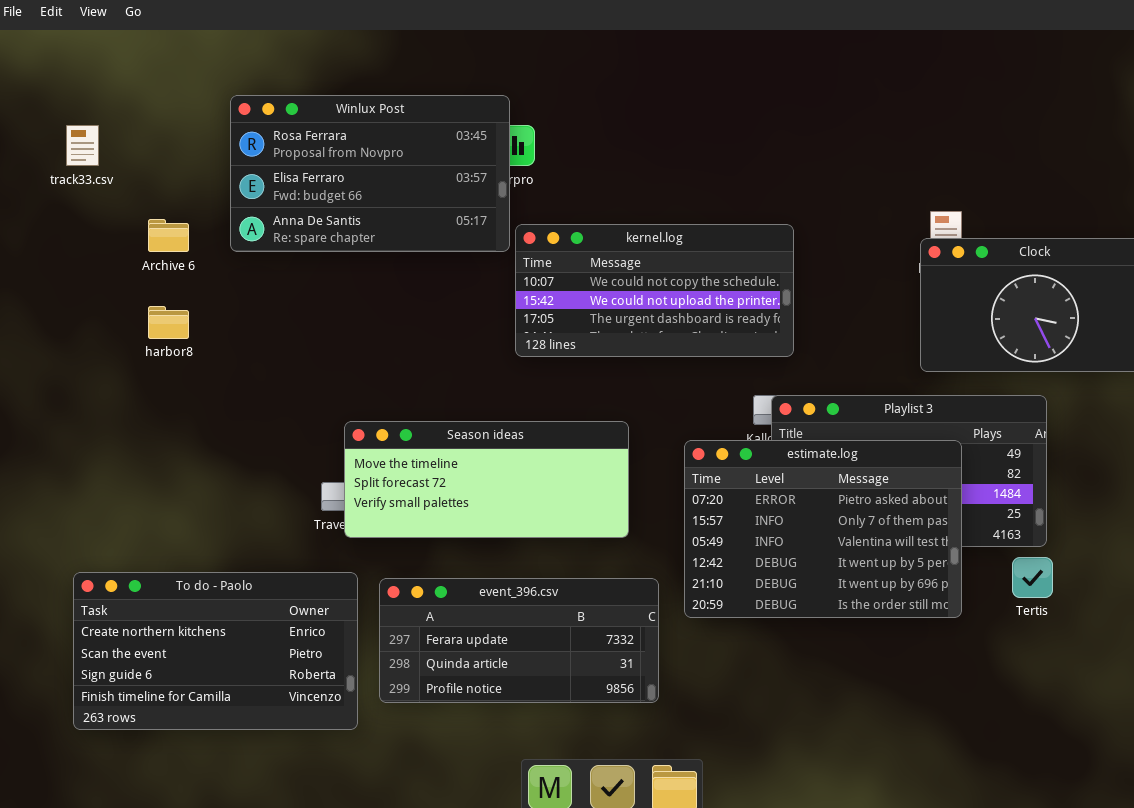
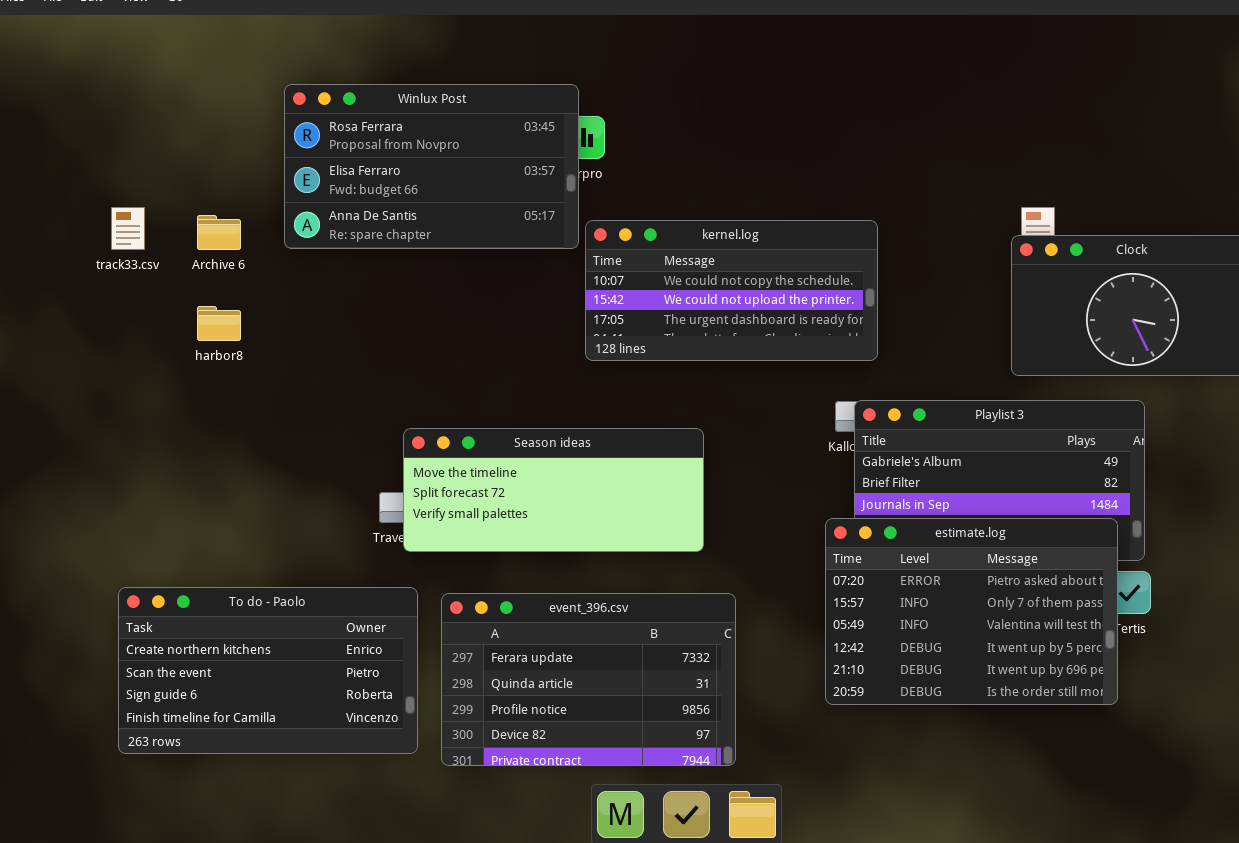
track33.csv: [66,125,99,166] -> [111,207,145,250], moved
estimate.log: [684,440,962,618] -> [825,518,1118,705], moved
event_396.csv: [379,578,659,703] -> [441,593,736,766], resized

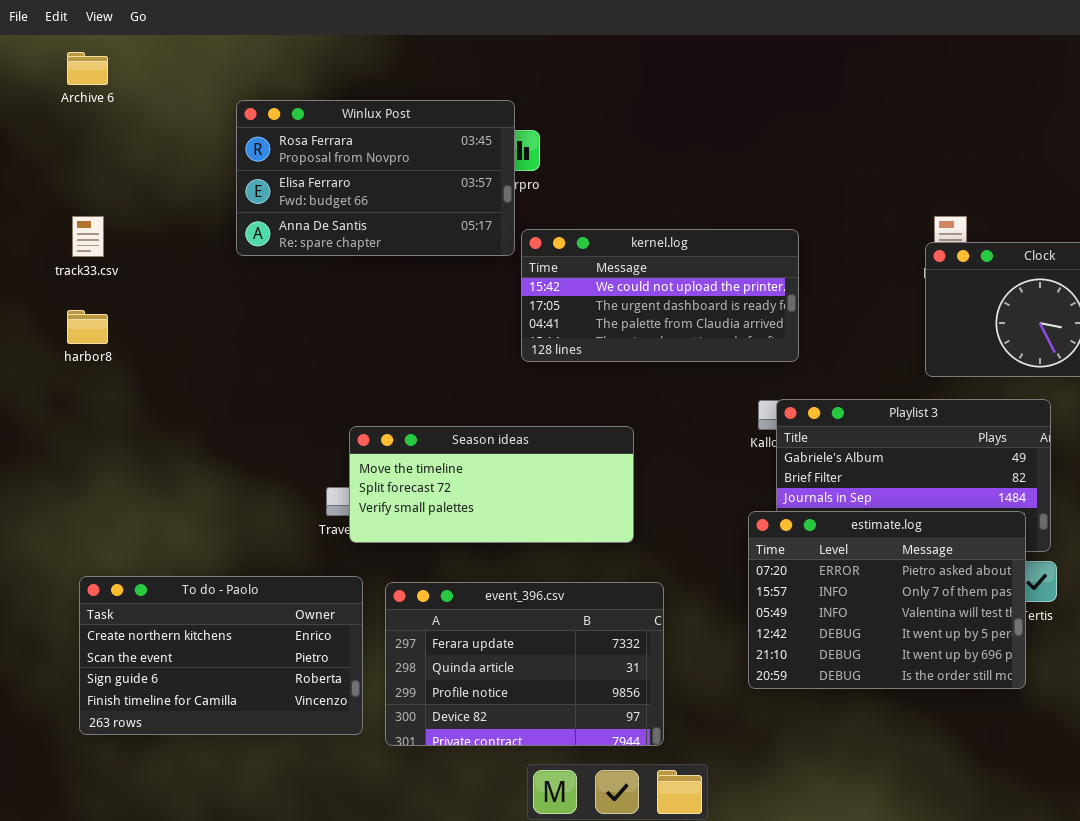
Archive 6: [197,215,241,250] -> [67,52,108,85], moved
kernel.log: [585,220,878,361] -> [521,229,799,362], scrolled down 1 row
harbor8: [197,306,241,341] -> [67,310,108,344], moved

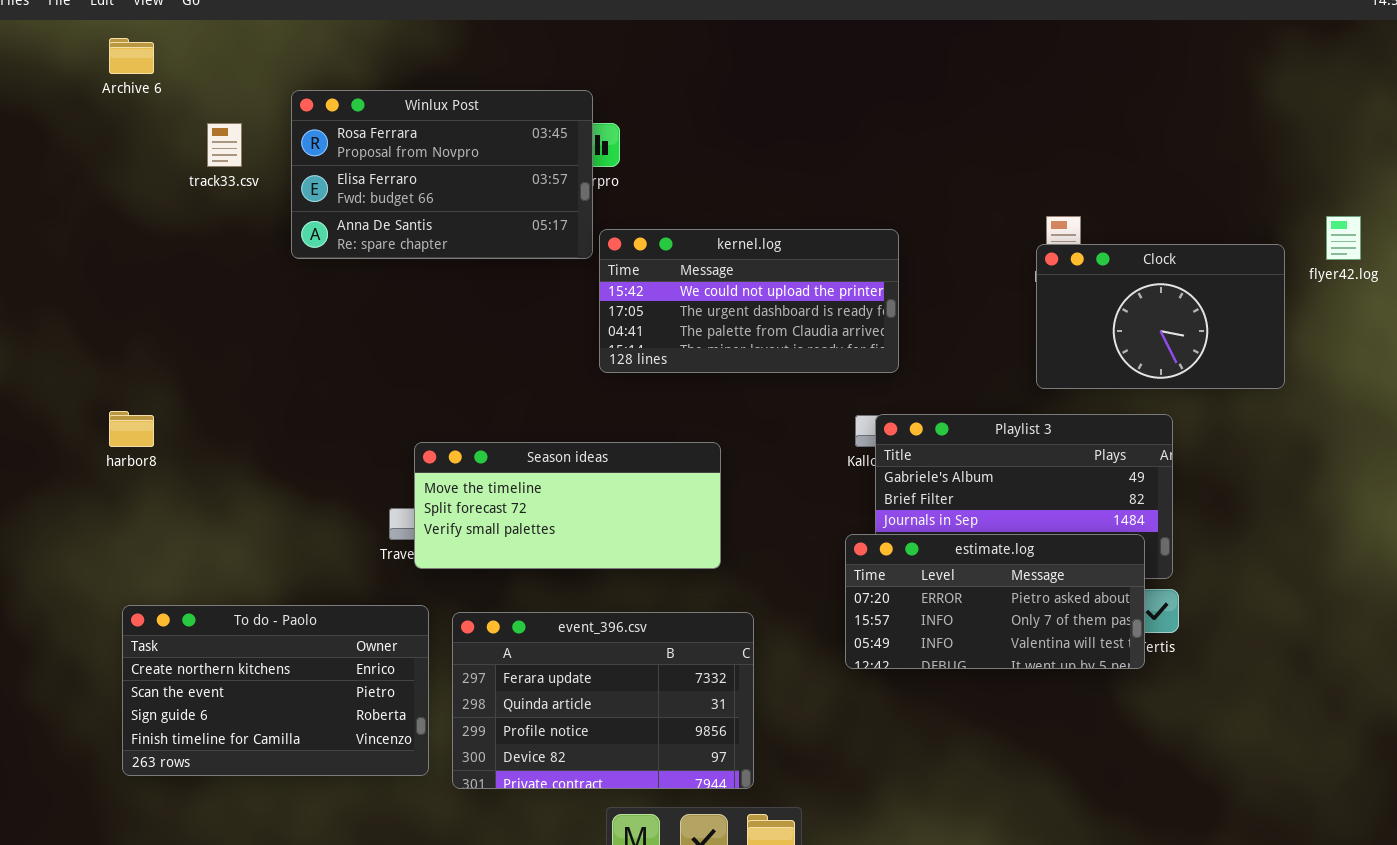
track33.csv: [72,216,104,257] -> [207,123,242,167], moved
harbor8: [67,310,108,344] -> [109,411,154,447], moved
estimate.log: [748,511,1026,689] -> [845,534,1145,669], resized

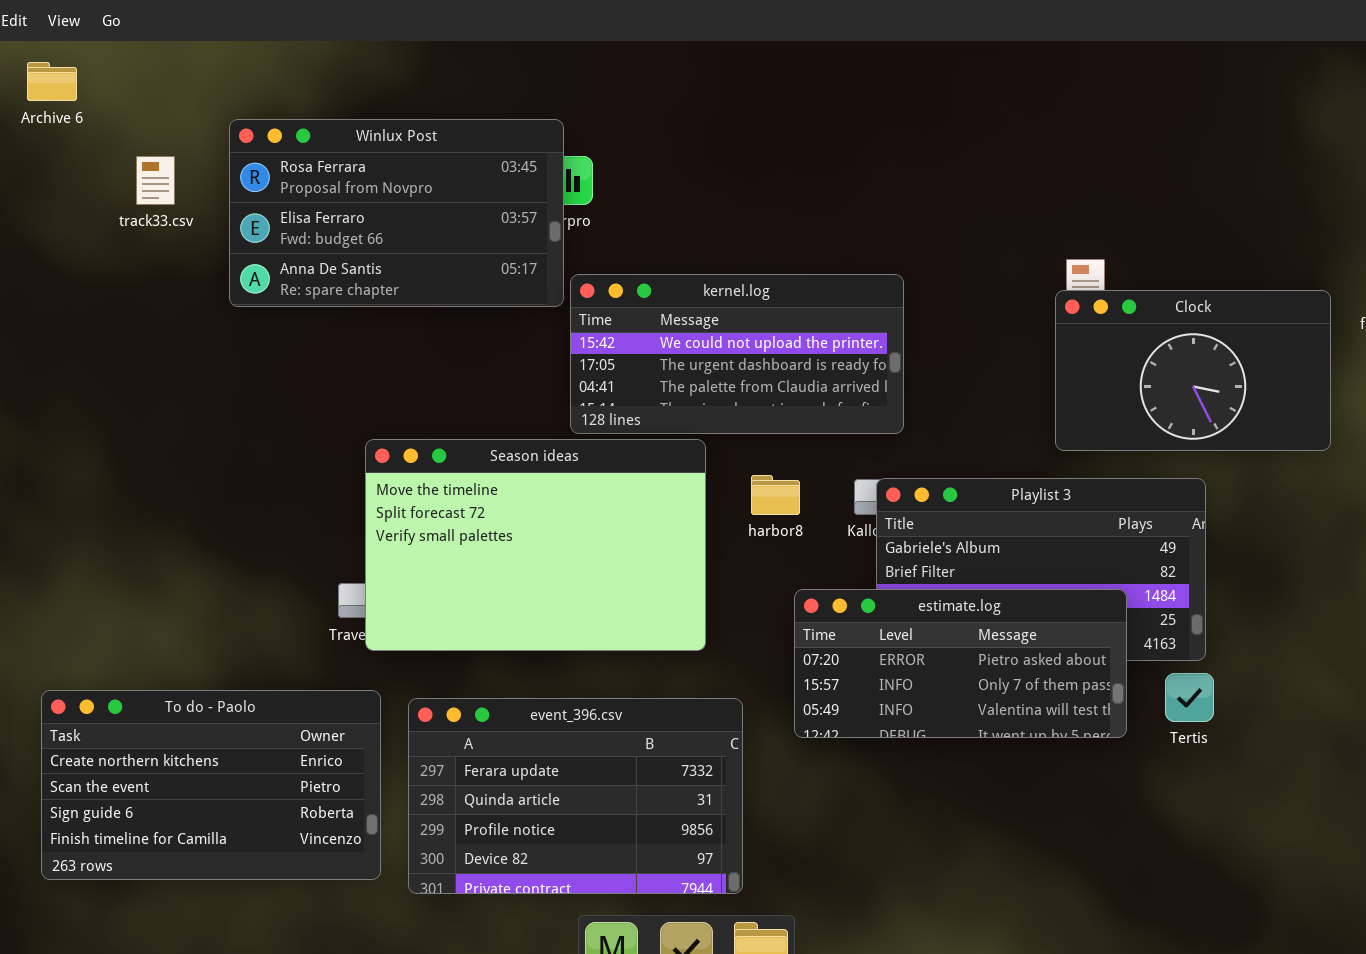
harbor8: [109,411,154,447] -> [751,475,800,515], moved
Season ideas: [414,442,721,569] -> [365,439,706,651], resized
estimate.log: [845,534,1145,669] -> [794,589,1127,738], moved

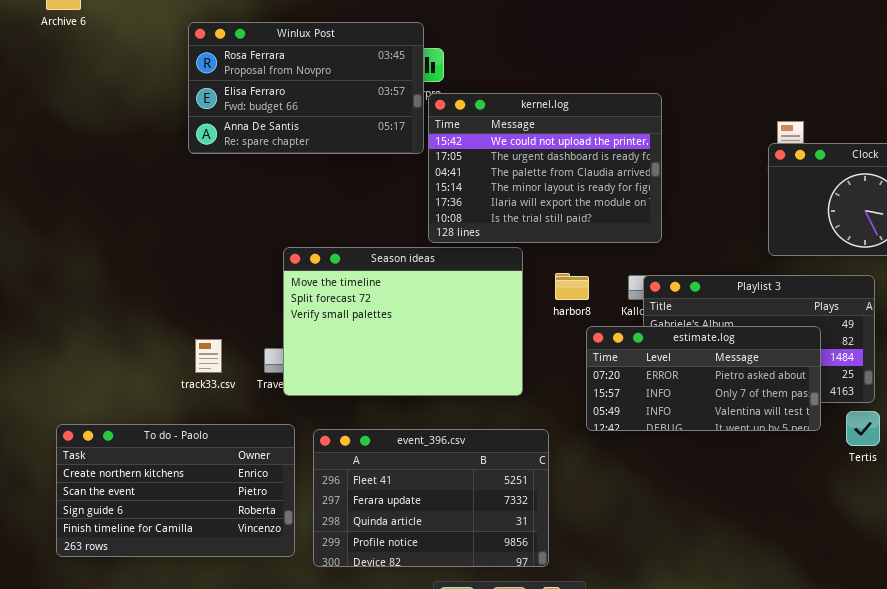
track33.csv: [136,156,175,205] -> [195,339,222,373], moved
kernel.log: [570,274,904,434] -> [428,93,662,243], resized
estimate.log: [794,589,1127,738] -> [586,326,821,431], moved
event_396.csv: [408,698,743,894] -> [313,429,549,567], scrolled up 1 row

